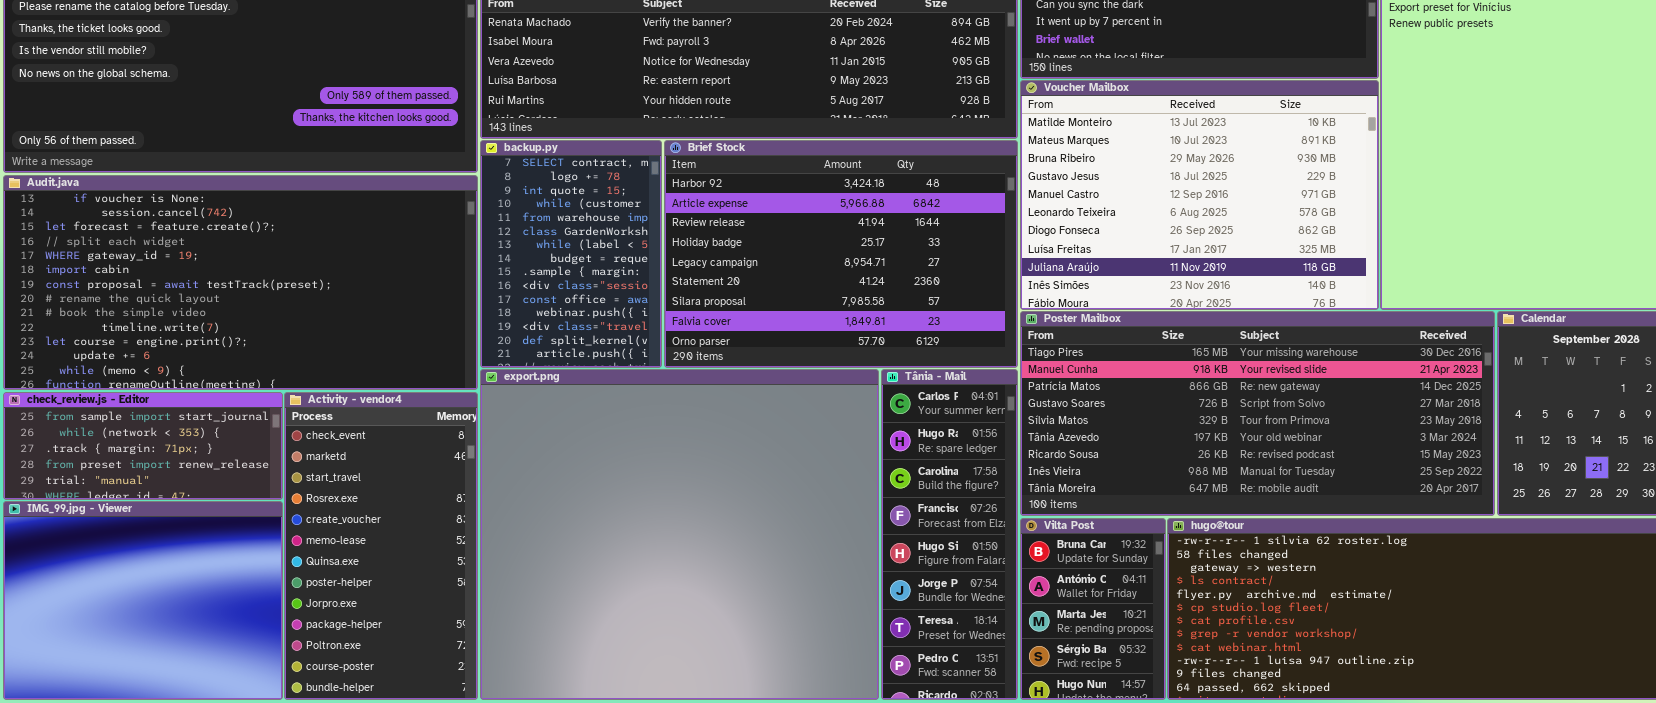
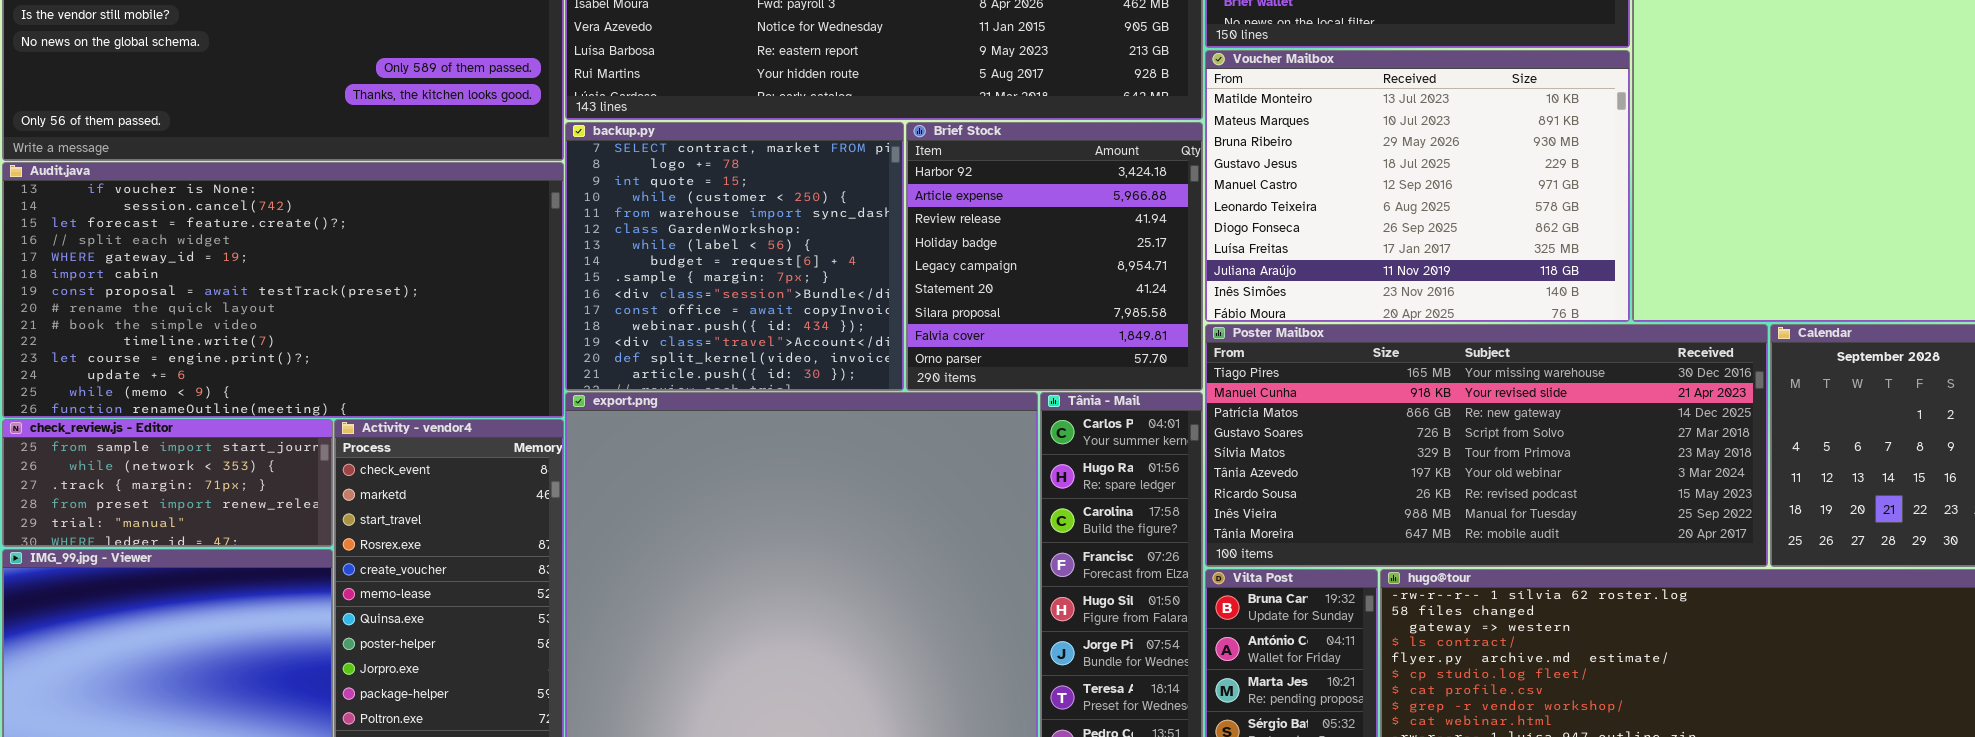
backup.py: [480,140,662,368] -> [565,122,904,391], resized
Brief Stock: [664,140,1018,368] -> [906,122,1203,391], resized

